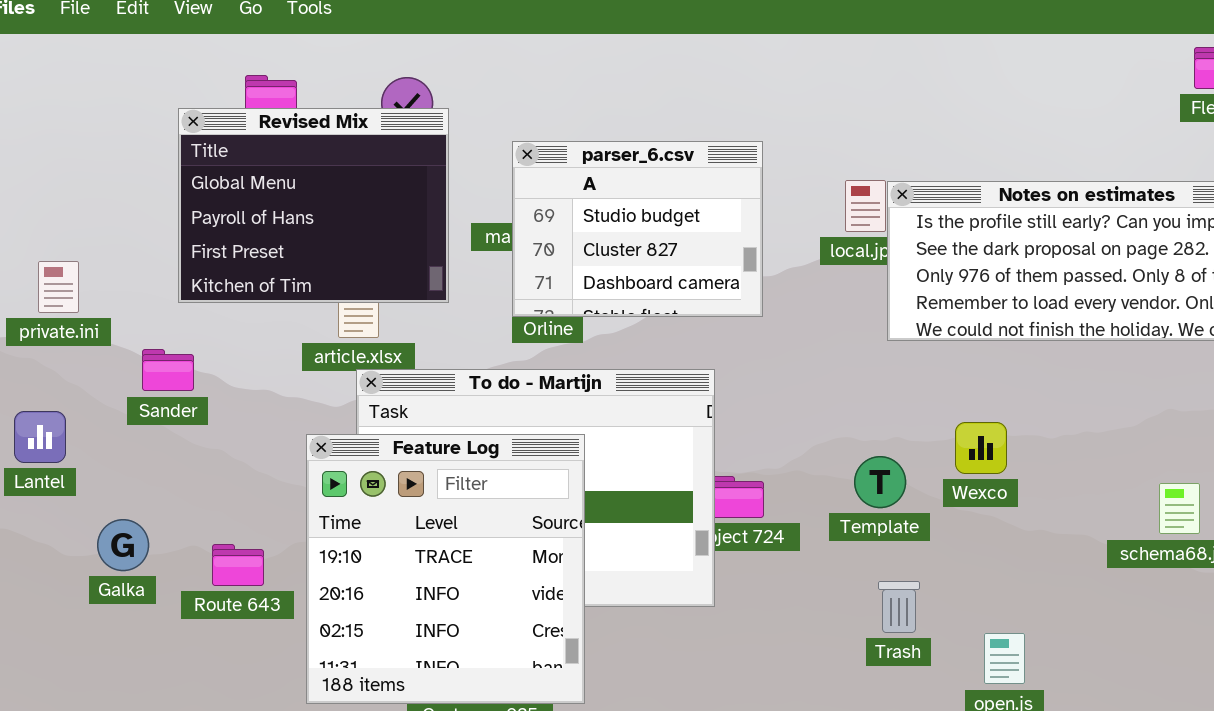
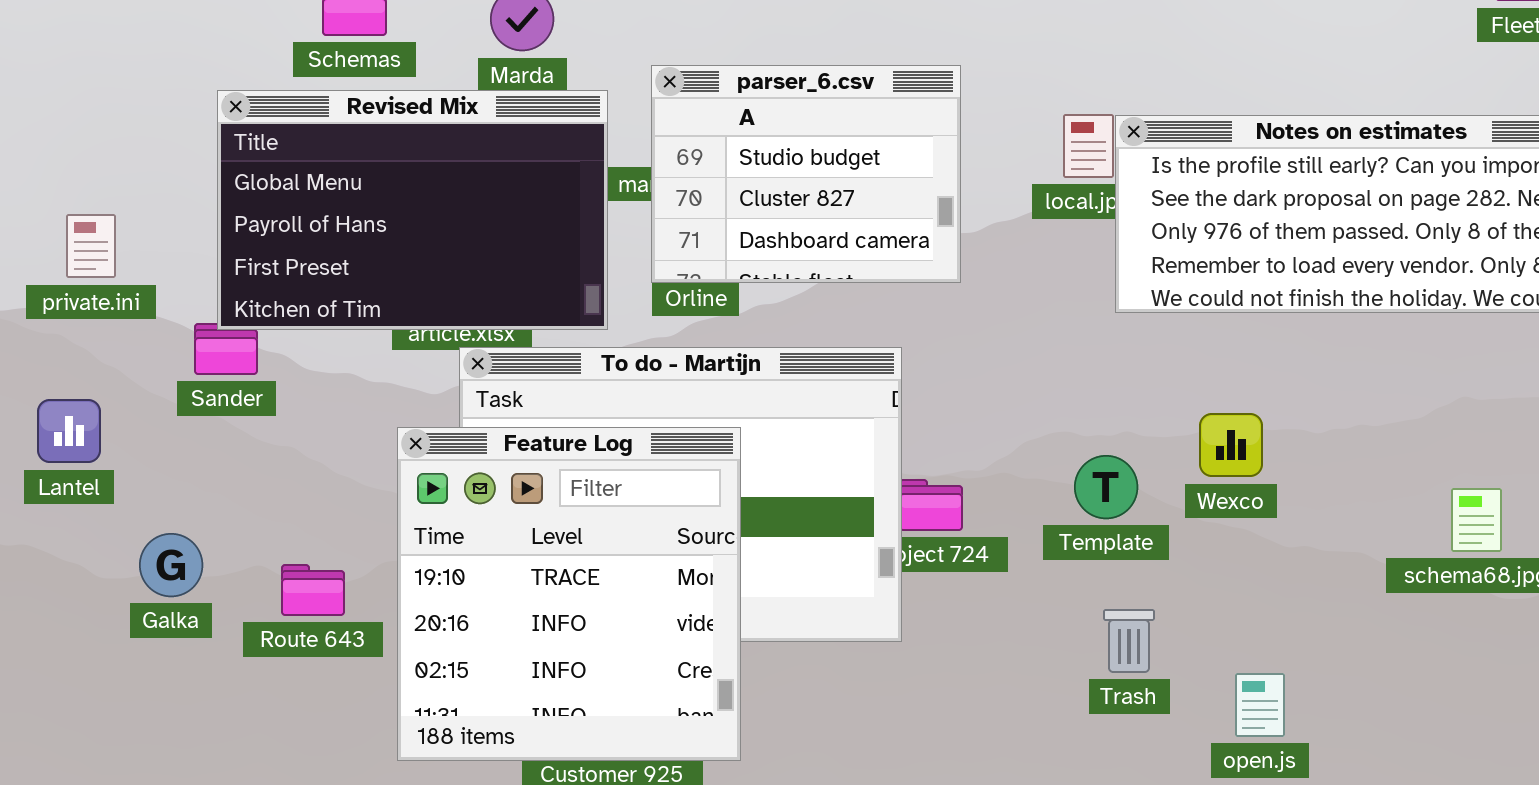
Revised Mix: [178,108,449,303] -> [217,90,608,330], moved, resized

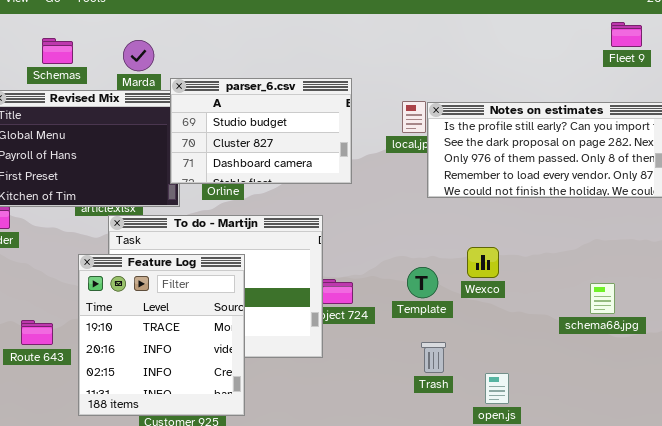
parser_6.csv: [651,65,961,283] -> [170,78,352,184], resized

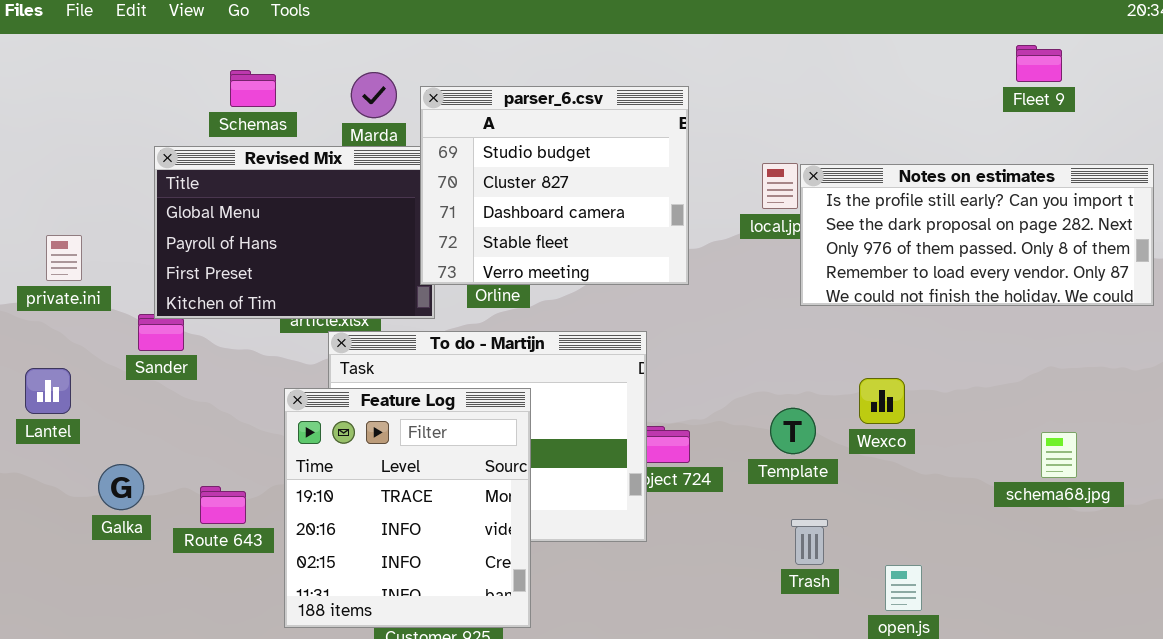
Fleet 9: [611,22,642,47] -> [1016,45,1062,82], moved
parser_6.csv: [170,78,352,184] -> [420,86,689,285], resized

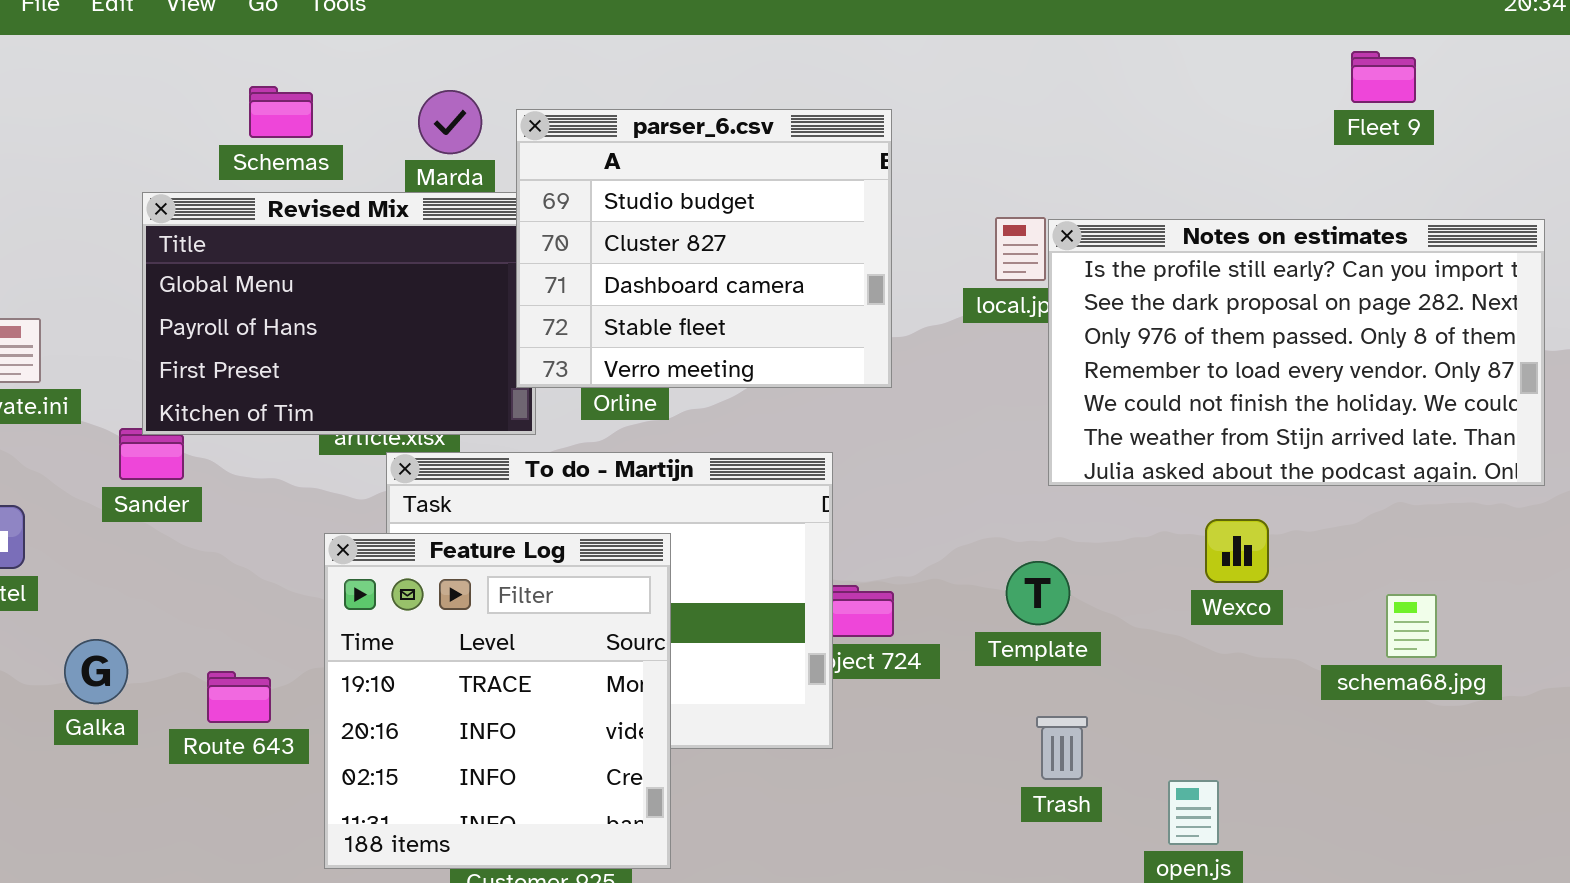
Notes on estimates: [800,164,1154,306] -> [1048,219,1545,486], resized
Wexco: [859,378,905,424] -> [1205,519,1269,583], moved

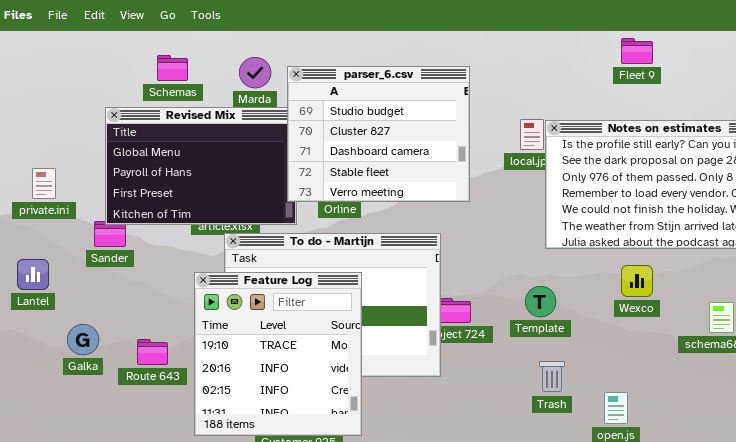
Fleet 9: [1351,51,1416,103] -> [621,38,653,64], moved

